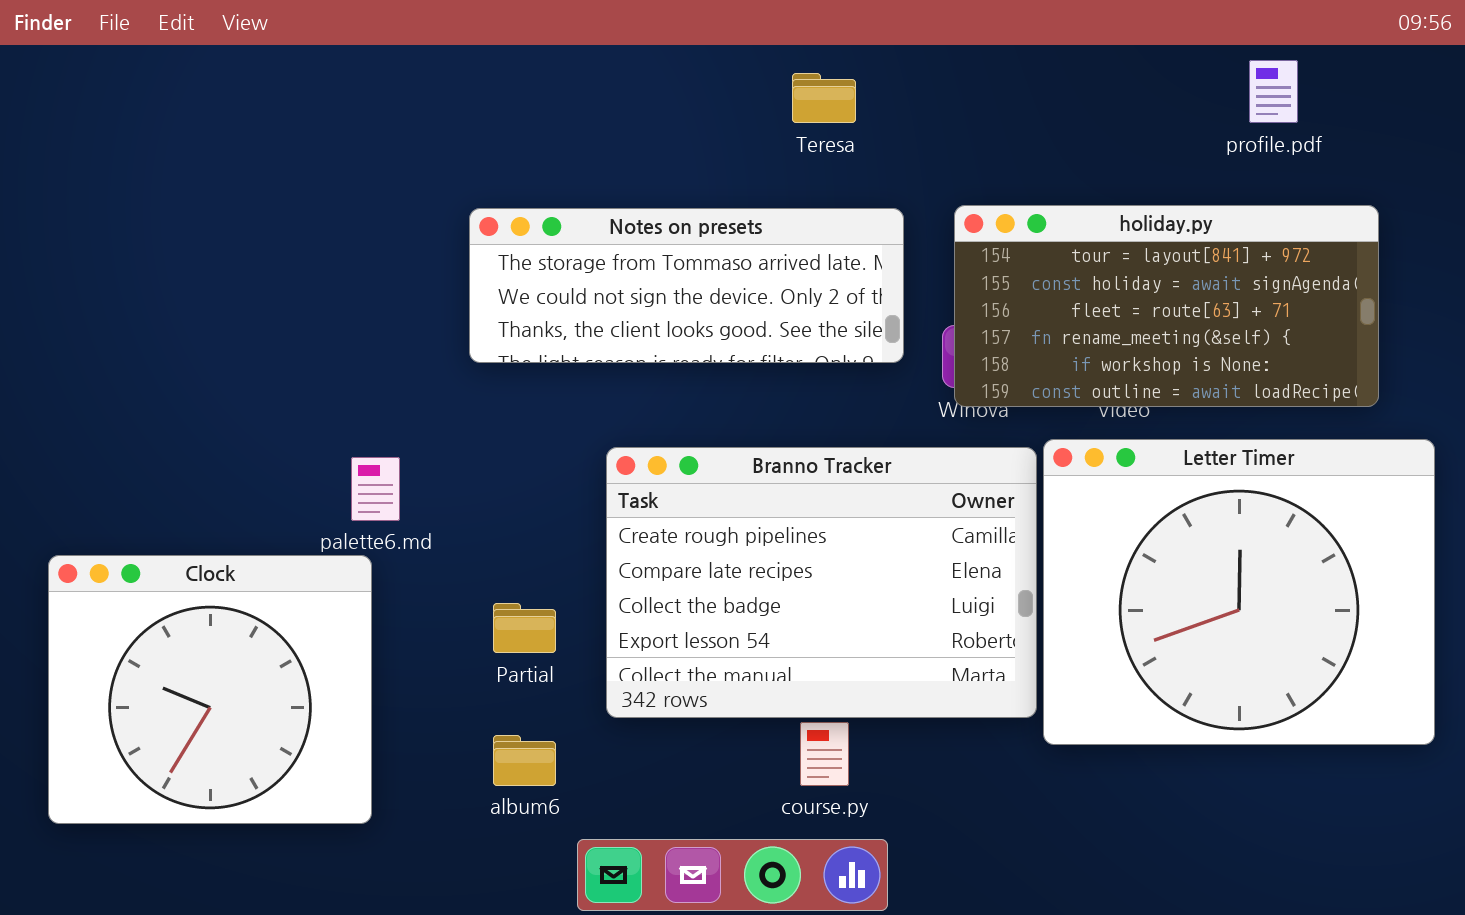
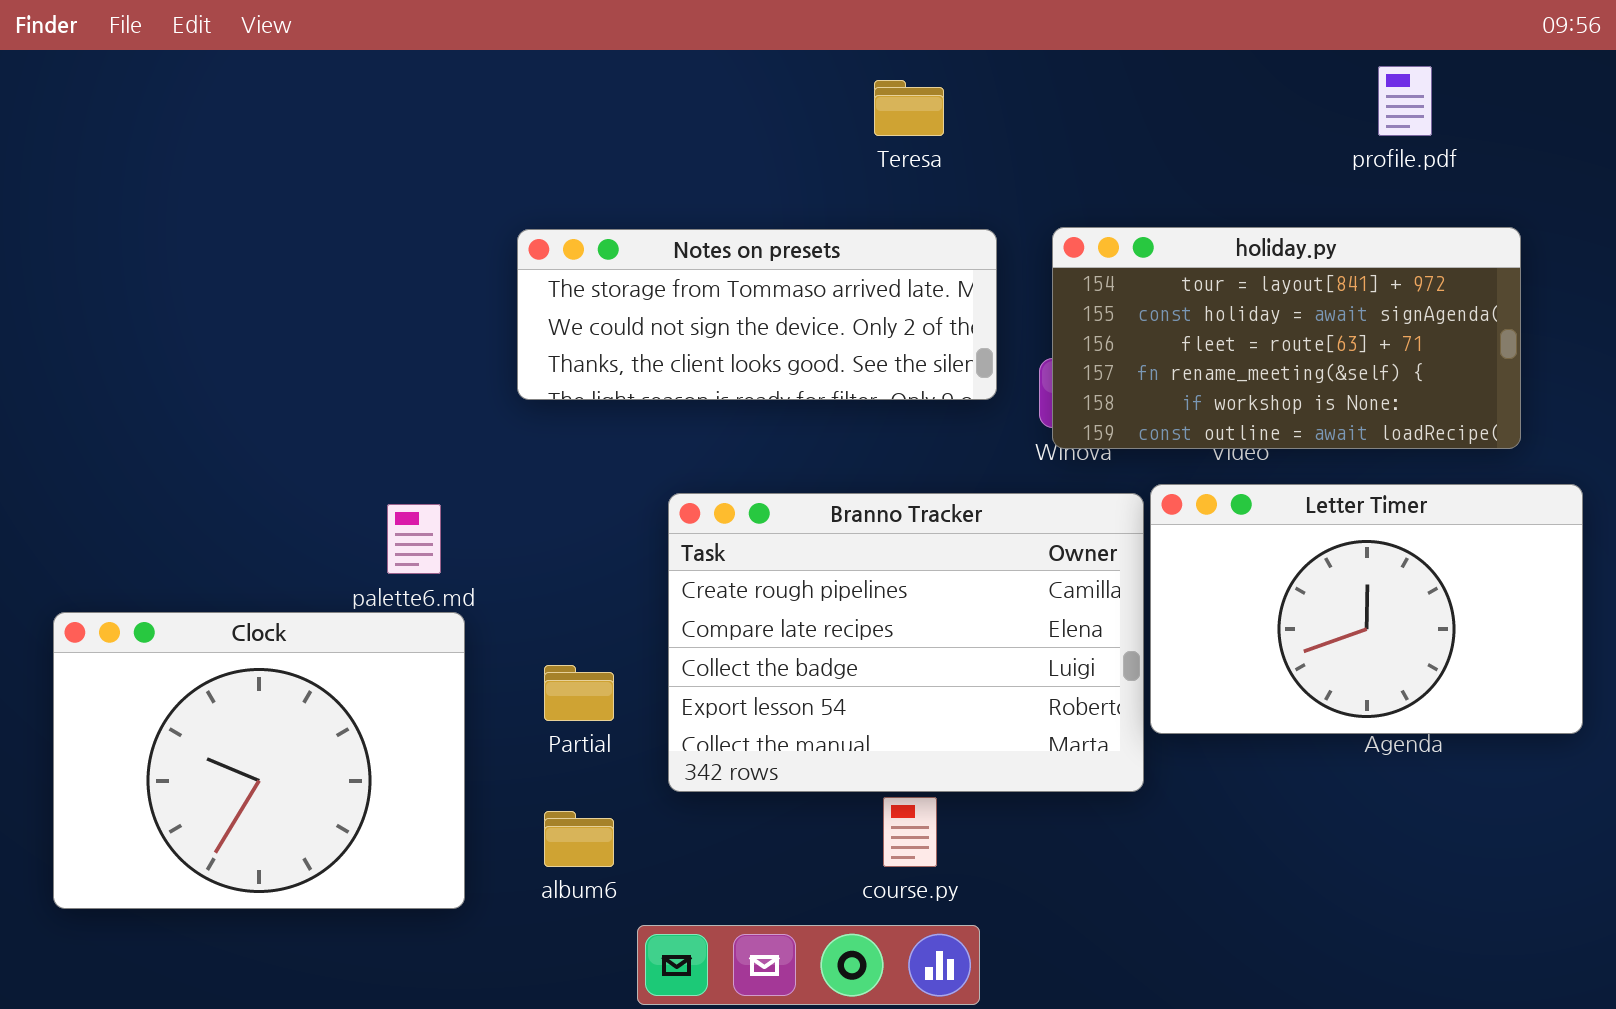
Letter Timer: [1043,439,1435,745] -> [1150,484,1583,734], resized
Clock: [48,555,372,824] -> [53,612,465,909], resized

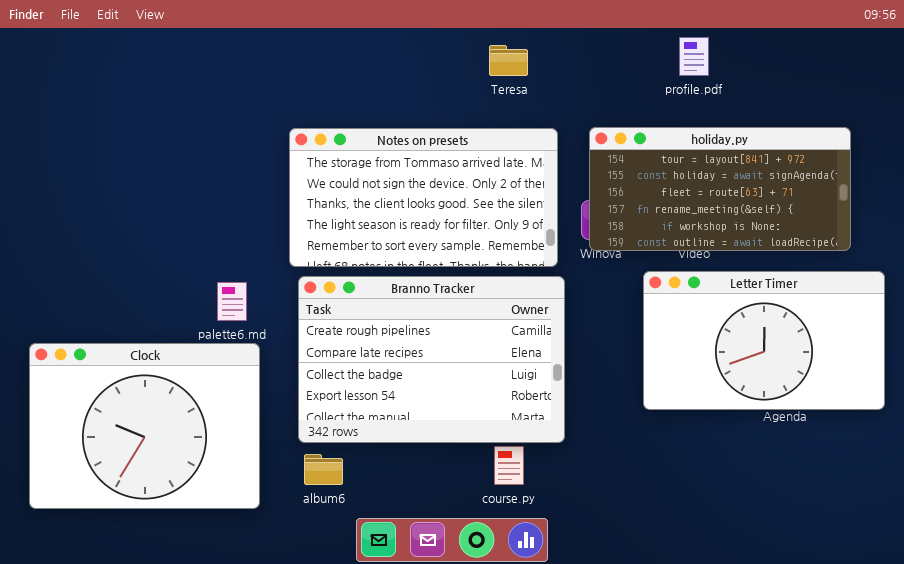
profile.pdf: [1378,66,1432,136] -> [679,37,709,76], moved
Notes on presets: [517,229,997,400] -> [289,128,558,267], resized
Branno Tracker: [668,493,1144,792] -> [298,276,565,443], moved

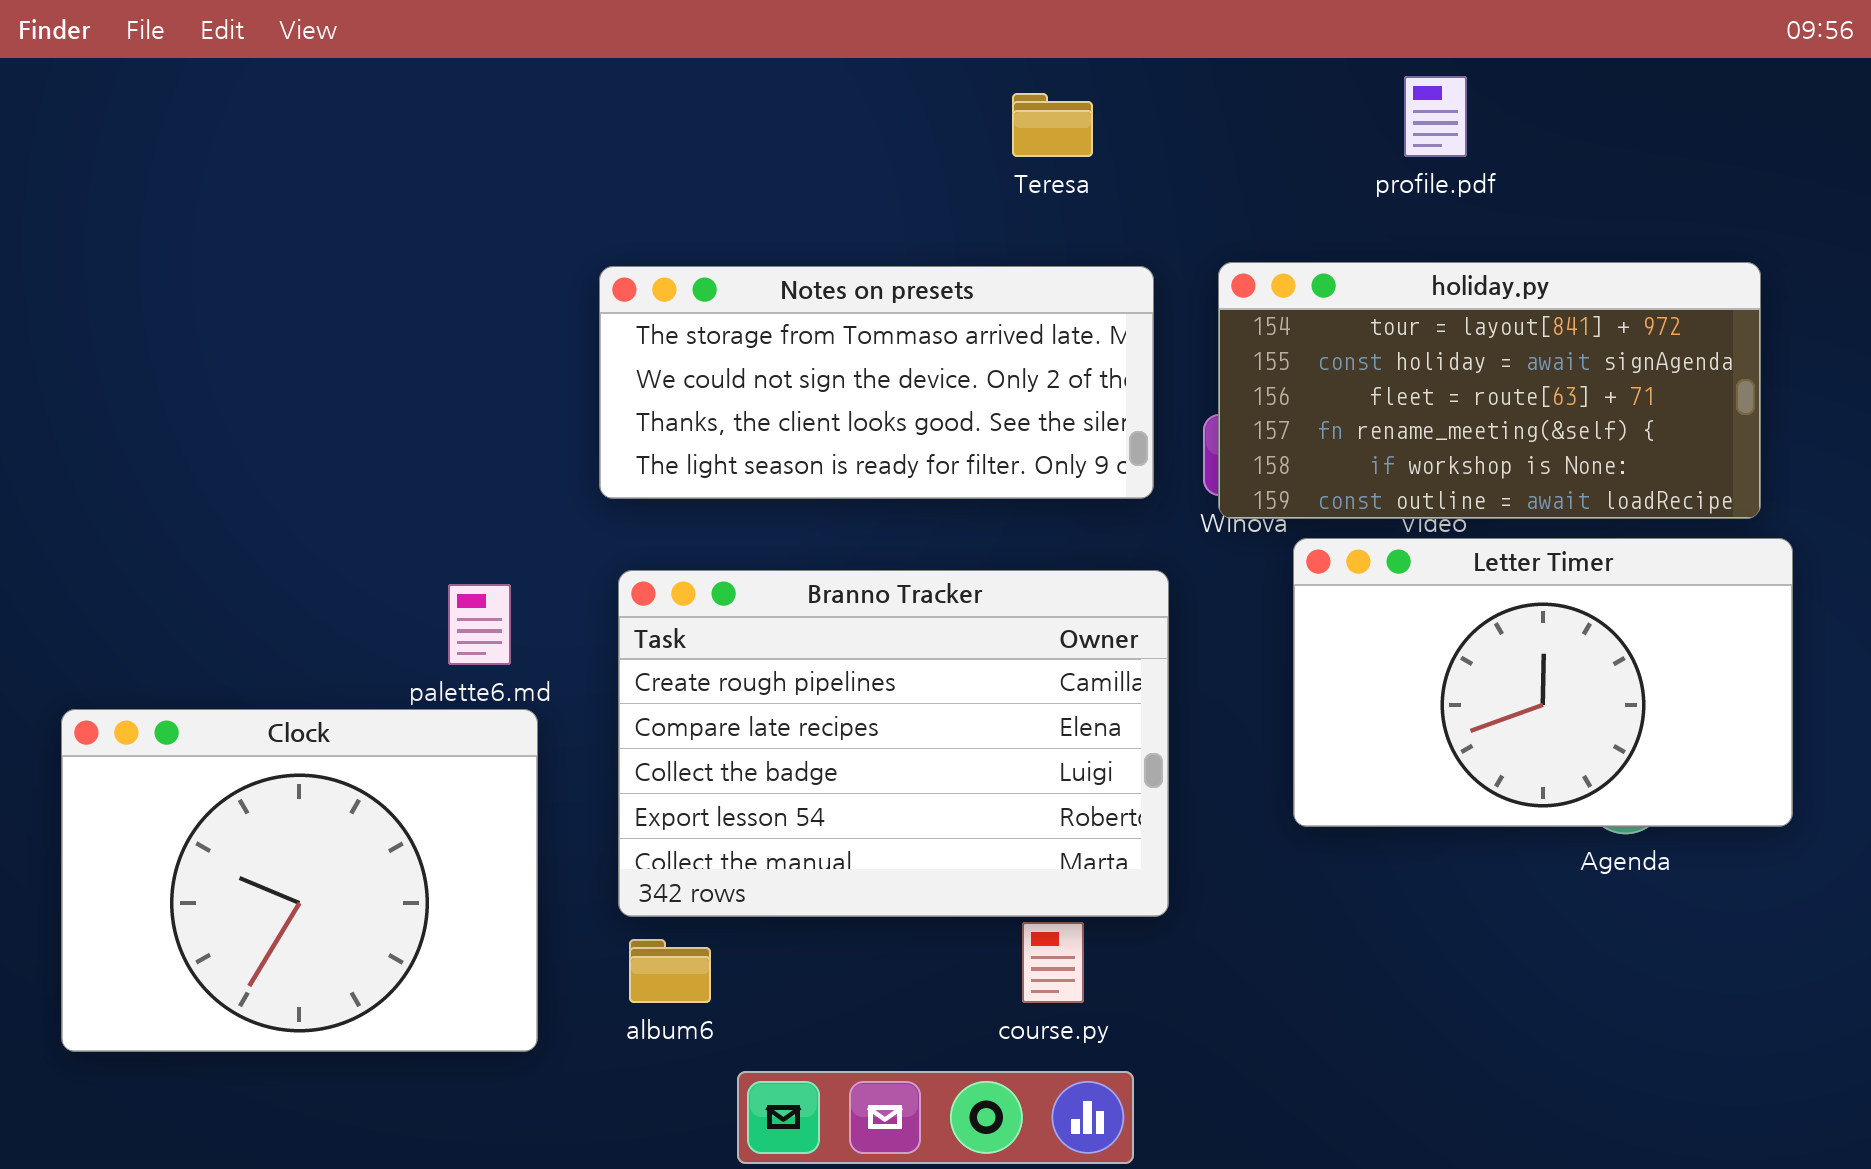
Notes on presets: [289,128,558,267] -> [599,266,1154,499], resized
Letter Timer: [643,271,885,410] -> [1293,538,1793,827], moved

